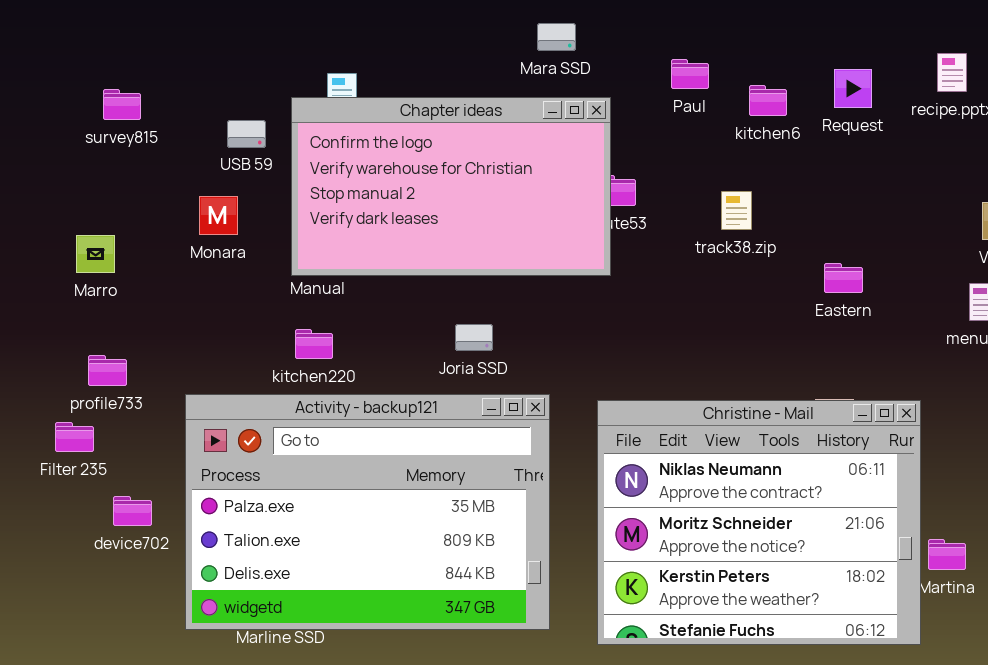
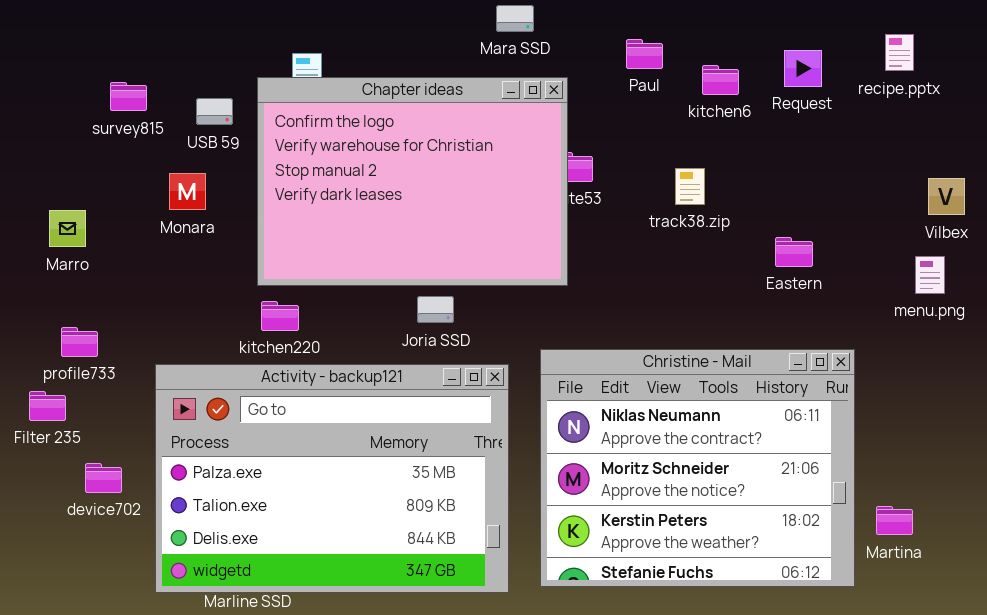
survey815: [103,89,141,120] -> [110,82,147,111], moved
Chapter ideas: [291,97,611,276] -> [257,77,568,286], resized
Christine - Mail: [597,400,921,645] -> [540,349,855,587], moved

